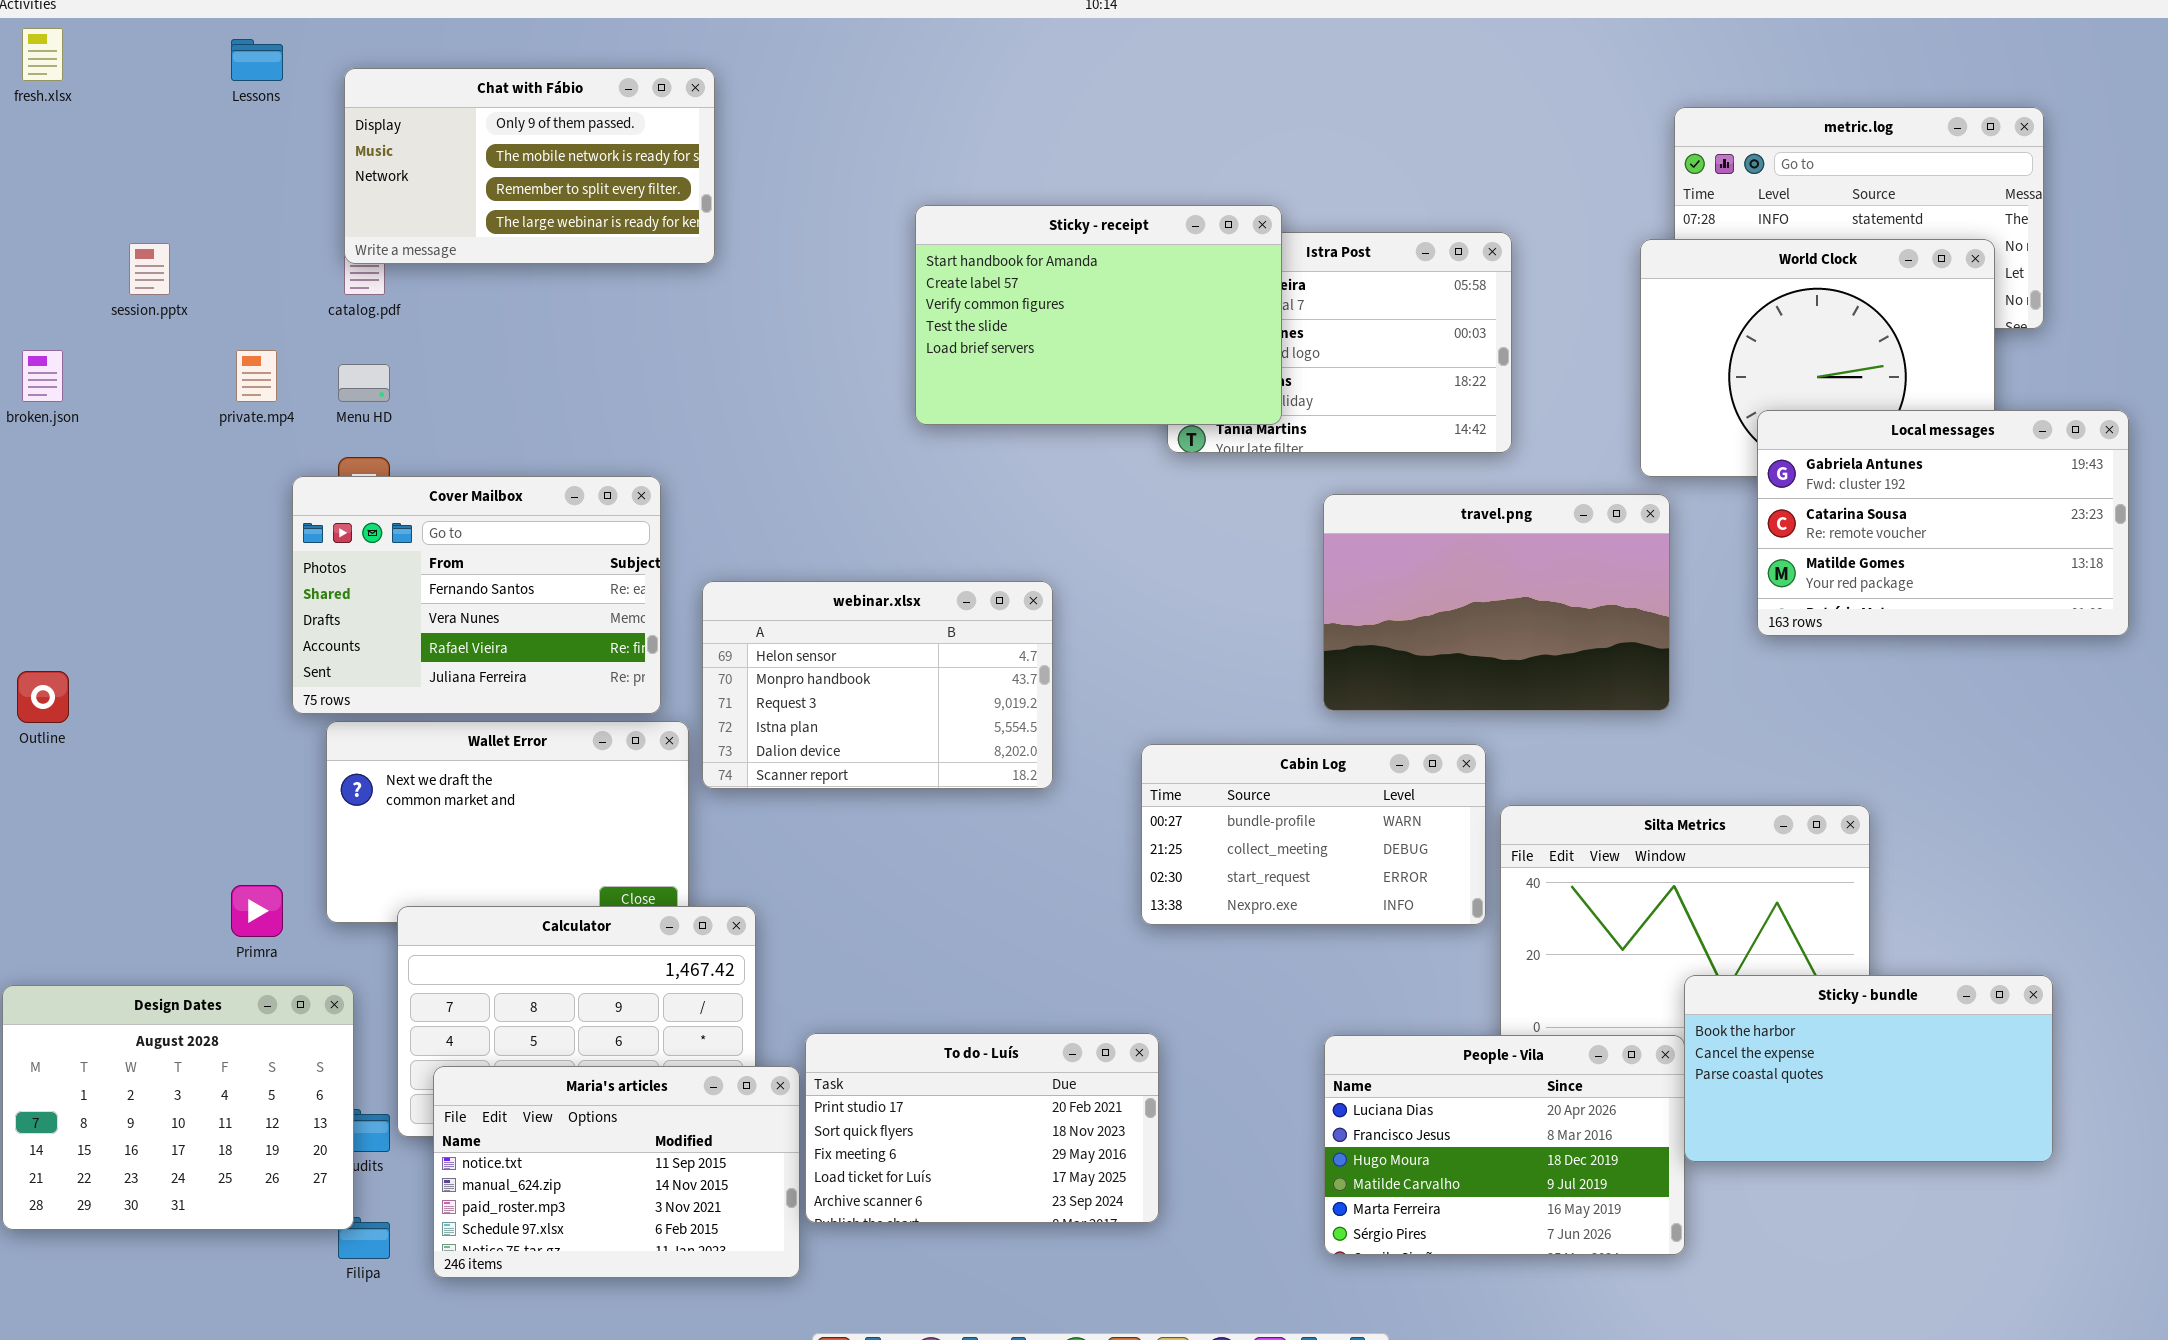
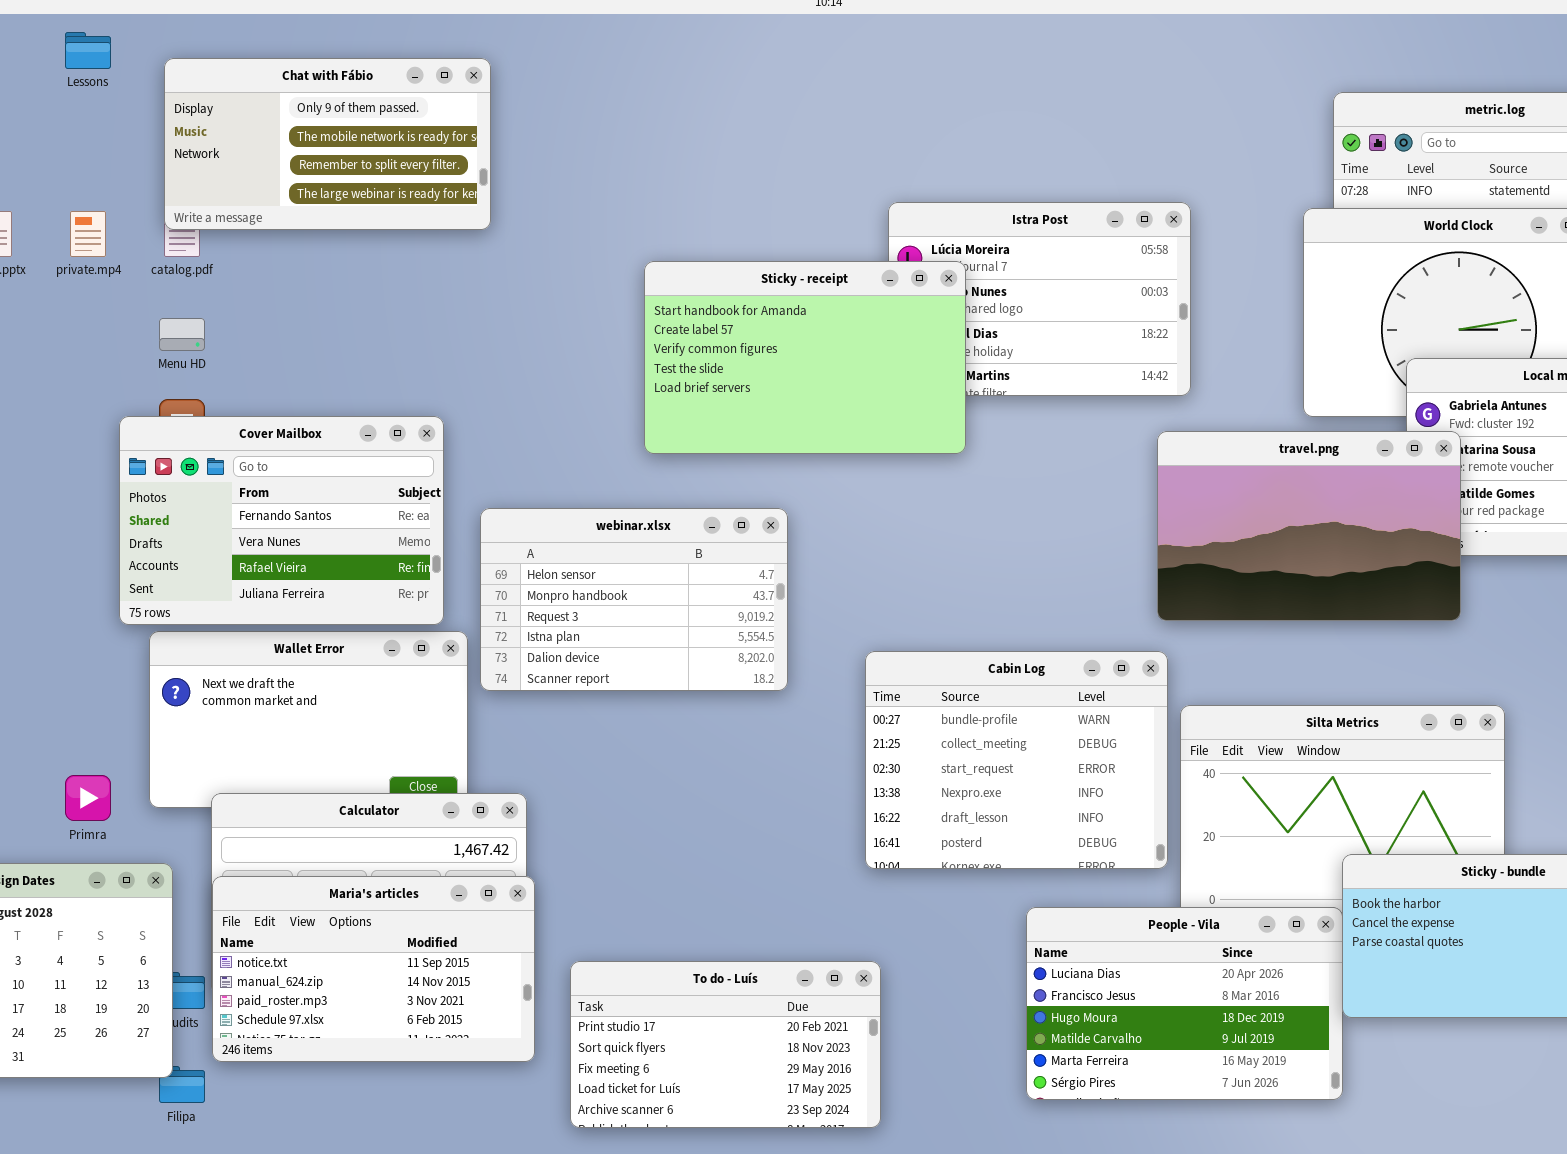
Sticky - receipt: [915,205,1282,425] -> [644,261,966,454], moved
private.mp4: [236,350,277,402] -> [70,211,106,257], moved
travel.png: [1323,494,1670,711] -> [1157,431,1461,621], moved
Cabin Log: [1141,744,1486,925] -> [865,651,1168,869], resized
To do - Luís: [805,1033,1159,1223] -> [570,961,881,1128], moved
Maria's articles: [433,1066,800,1278] -> [212,876,535,1062], moved

